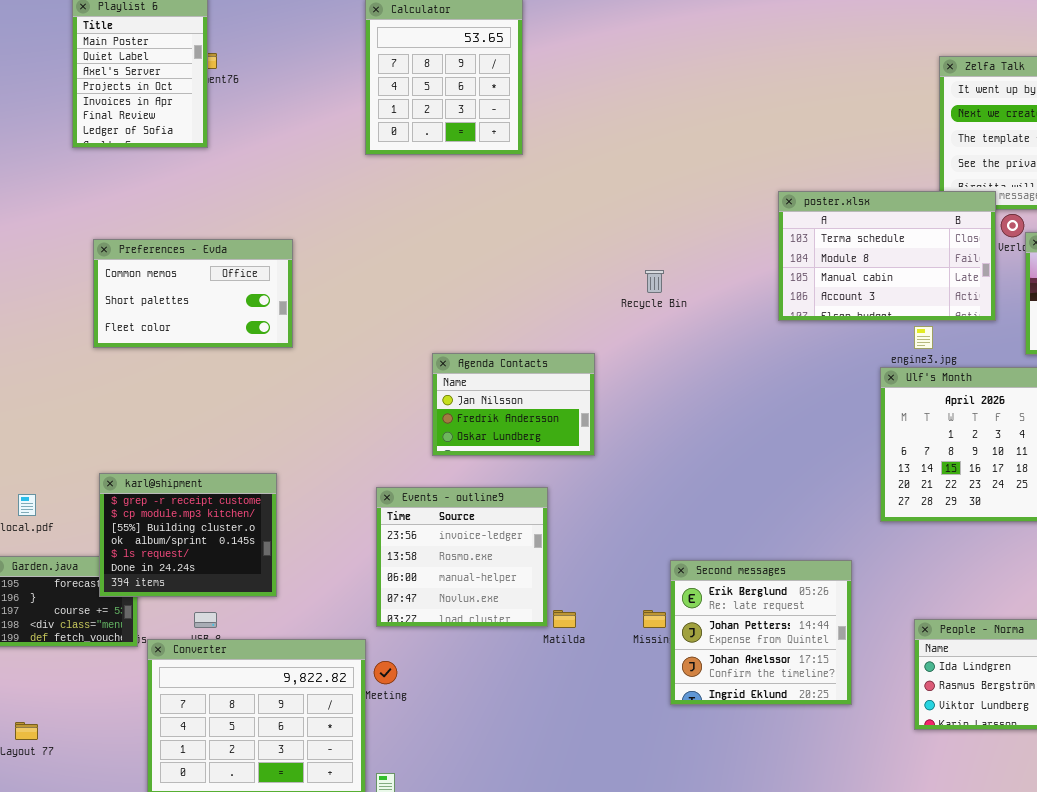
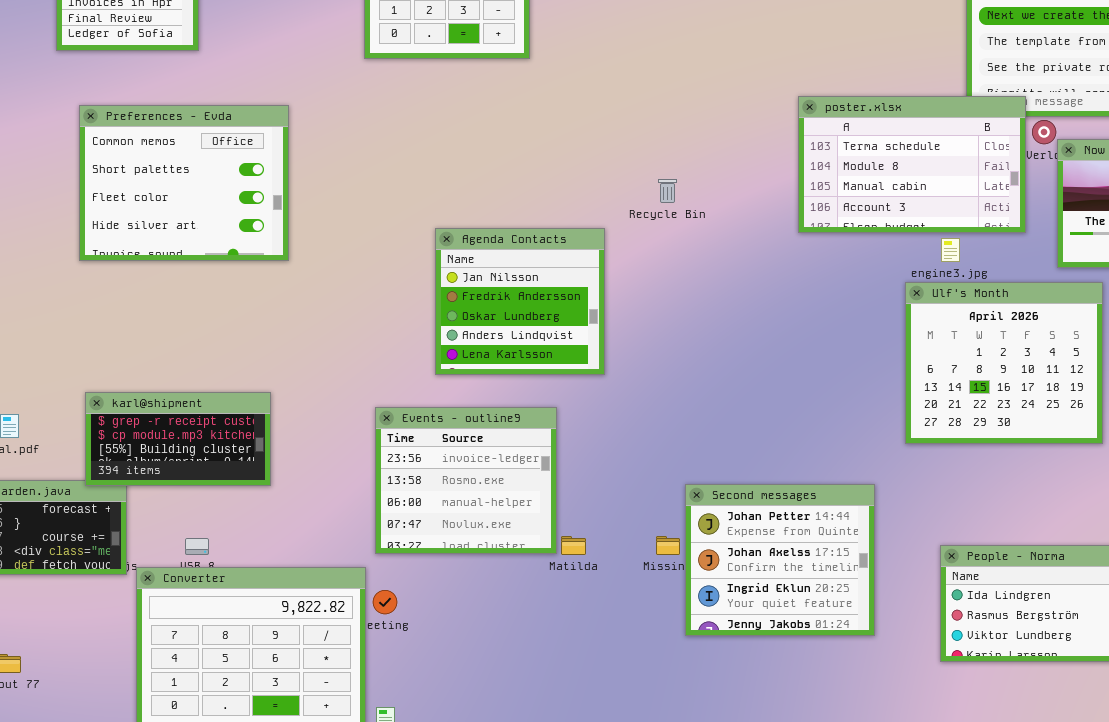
Preferences - Evda: [93,239,293,348] -> [79,105,289,261], resized
Agenda Contacts: [432,353,595,456] -> [435,228,605,375], resized
karl@shipment: [99,473,277,597] -> [85,392,271,486], resized
Second messages: [670,560,852,705] -> [685,484,875,636], scrolled down 1 row

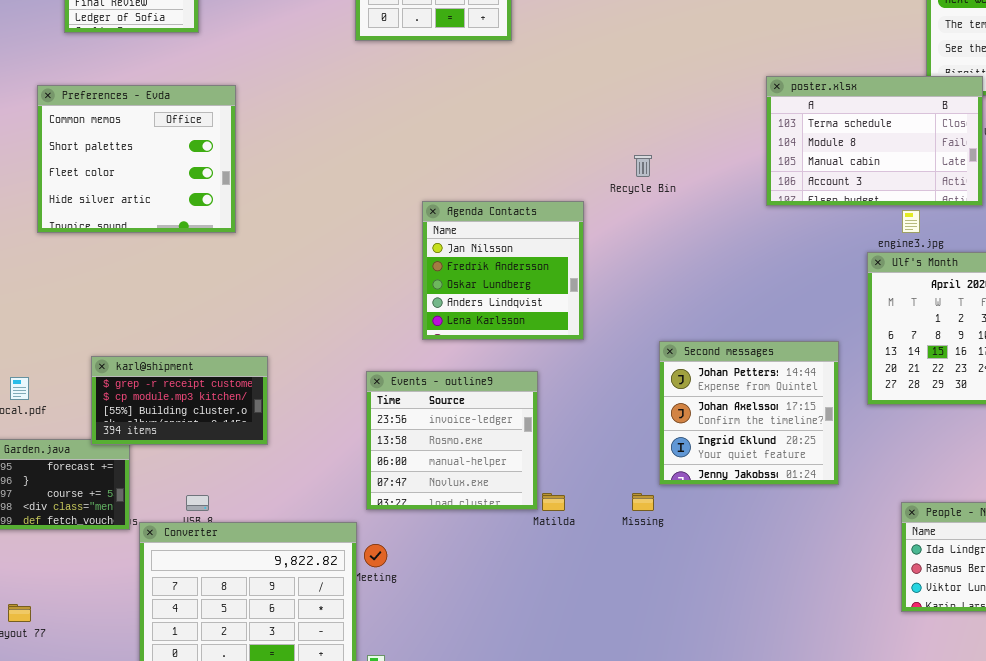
Preferences - Evda: [79,105,289,261] -> [37,85,236,233], moved
Second messages: [685,484,875,636] -> [659,341,839,485], moved

